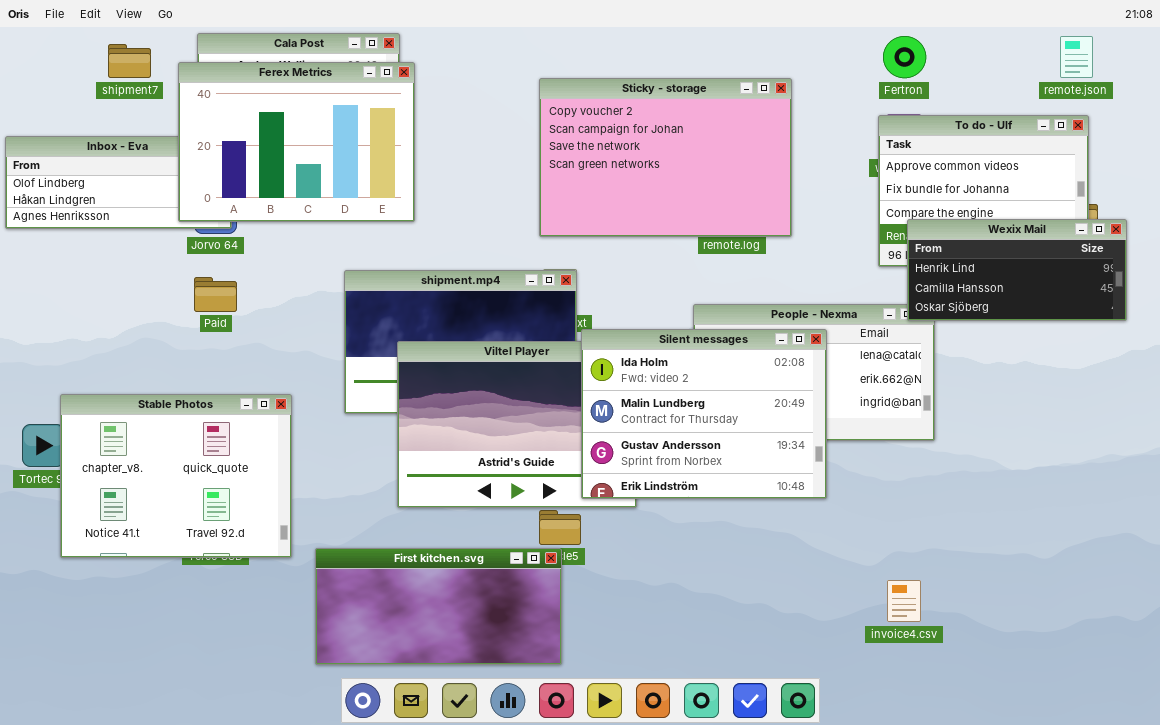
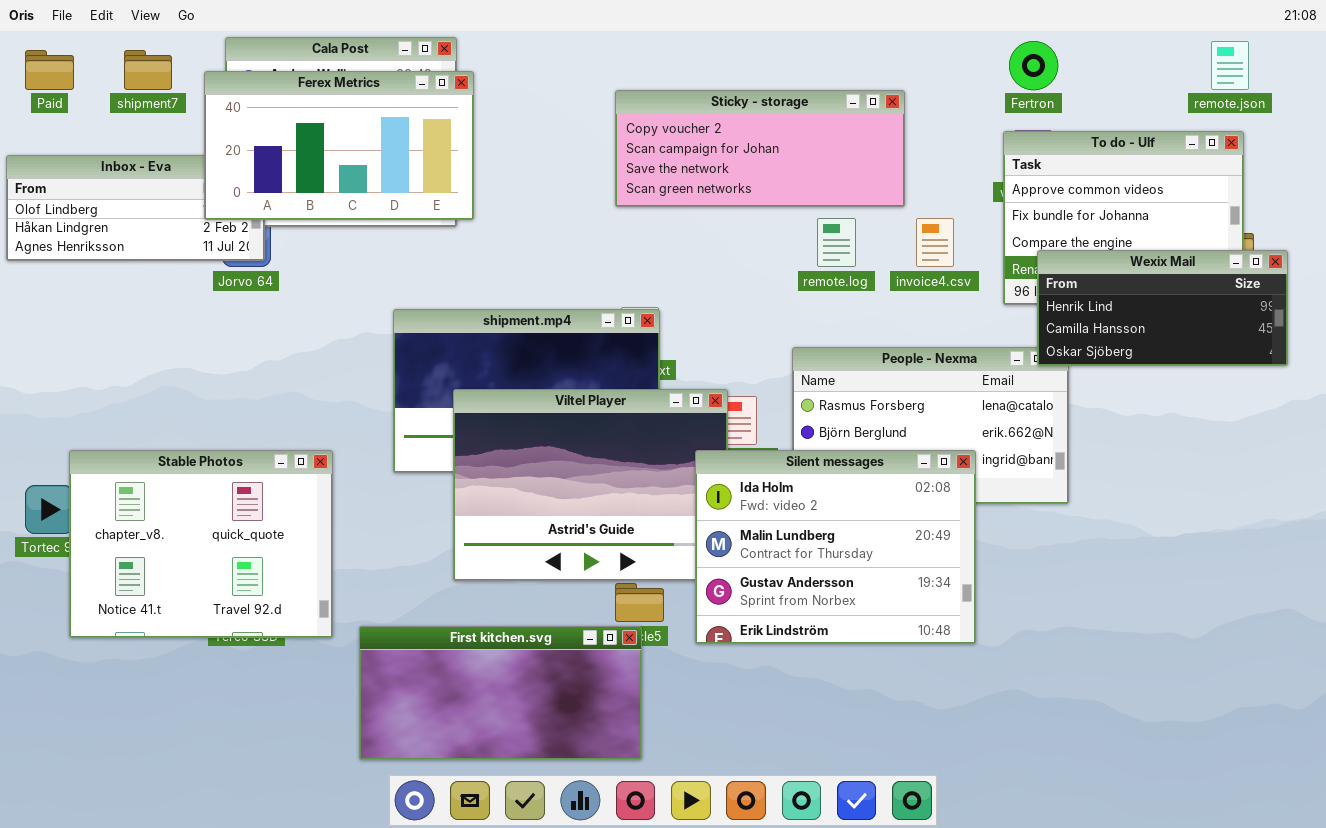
Ferex Metrics: [178,62,415,222] -> [204,71,474,220], resized
Sticky - storage: [539,78,792,237] -> [615,90,905,207], resized
Paid: [194,277,237,312] -> [25,50,74,90], moved
Silent messages: [581,329,827,499] -> [695,450,976,644], moved
invoice4.csv: [887,580,921,622] -> [916,218,954,267], moved

